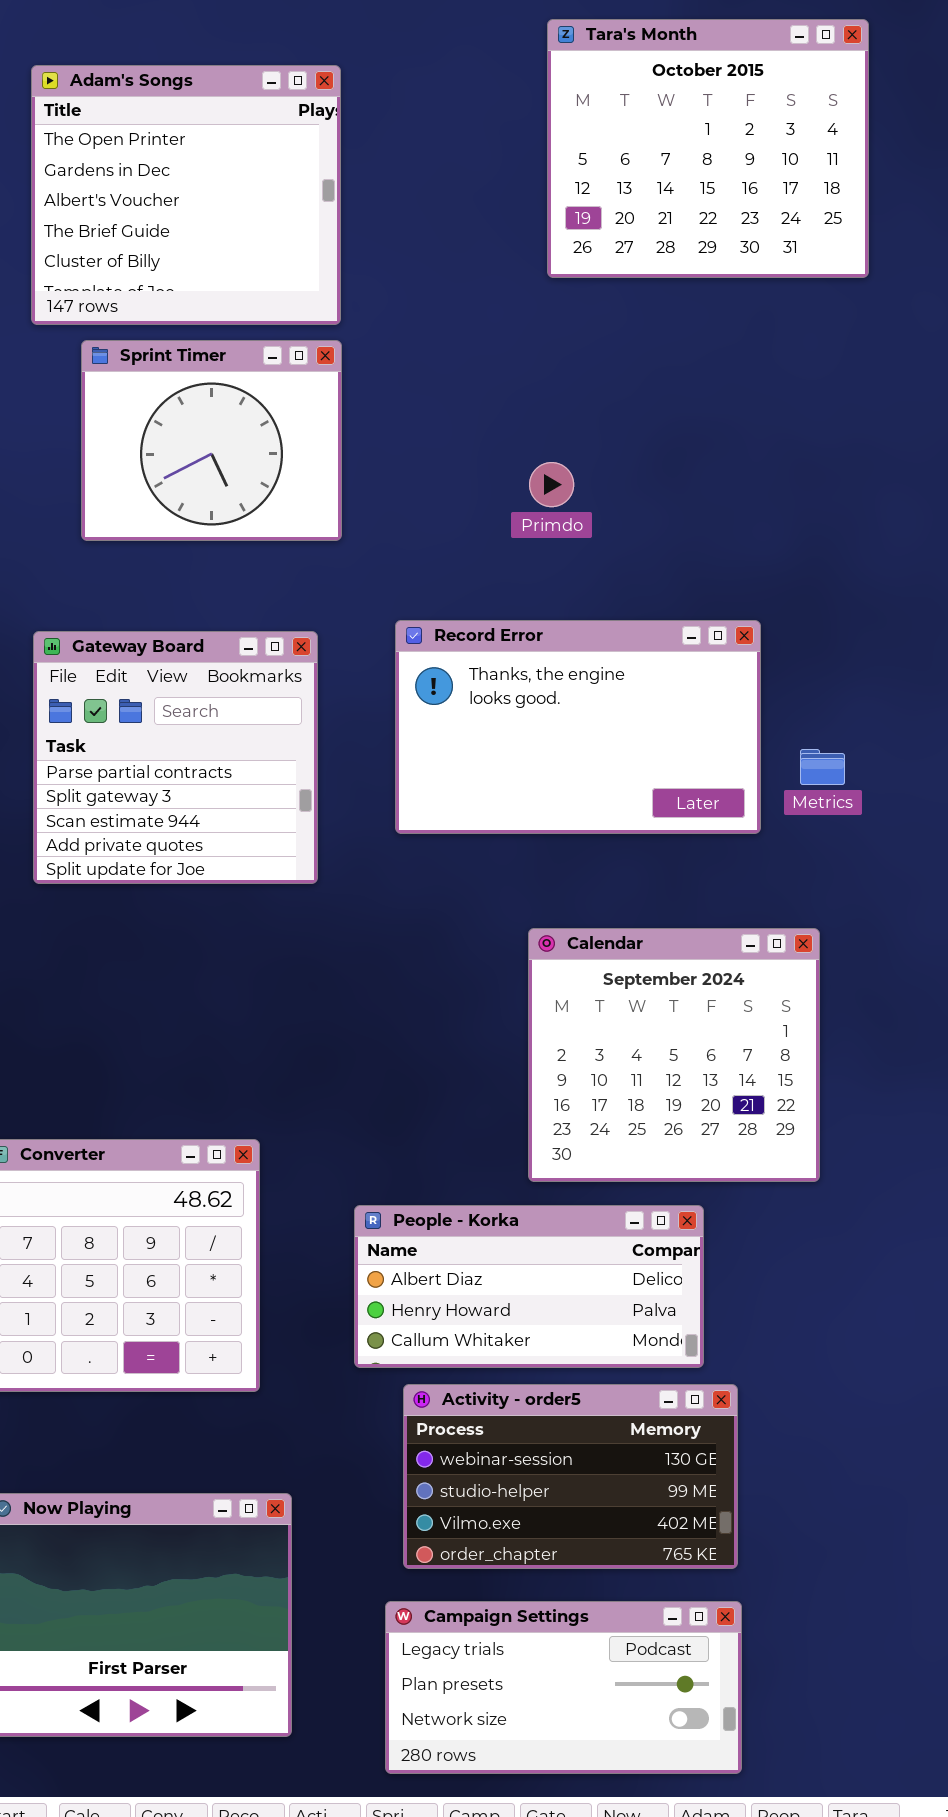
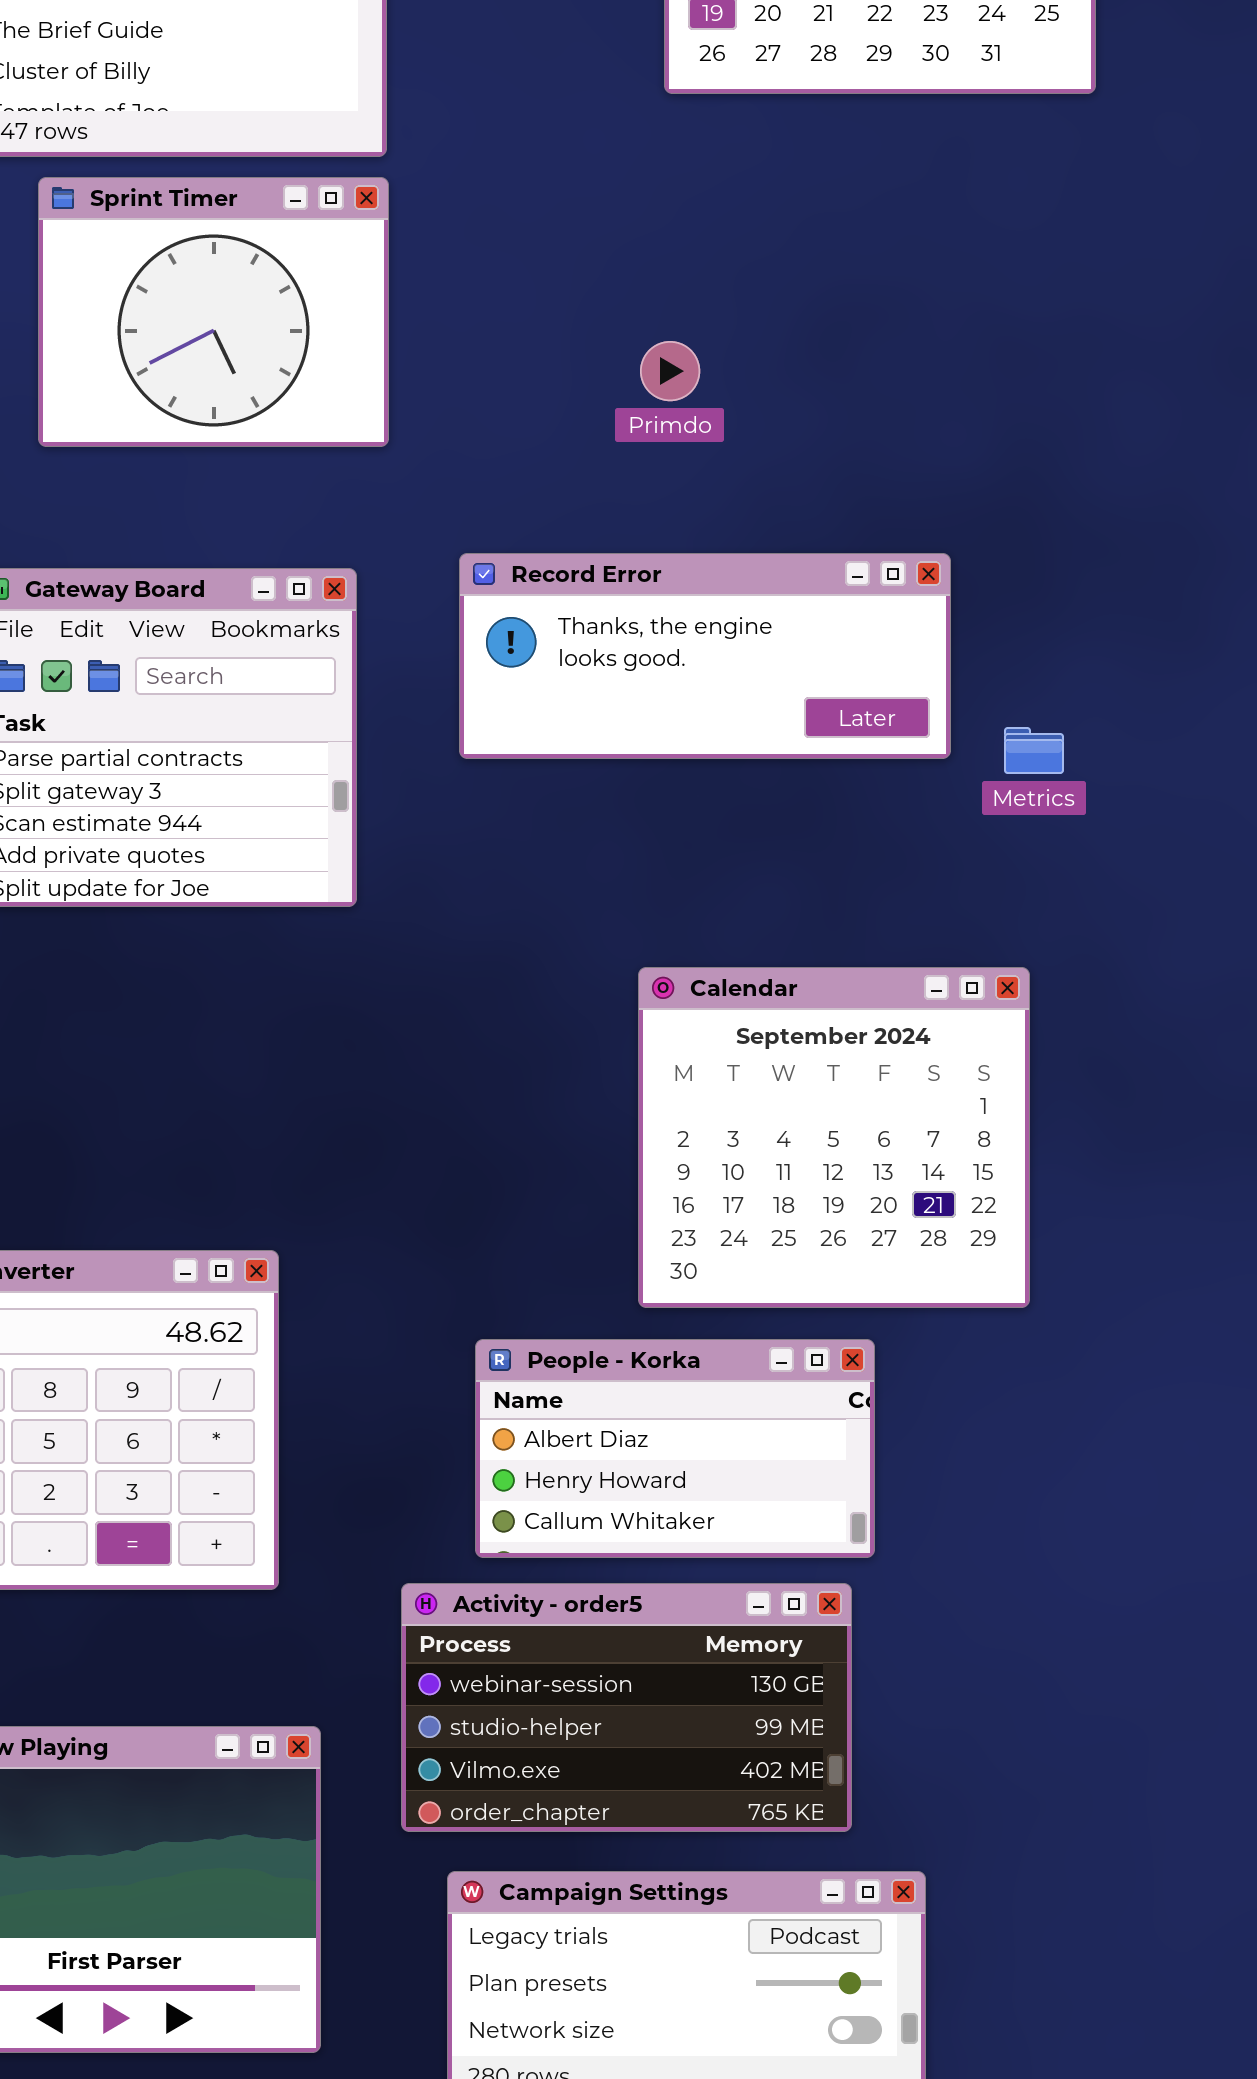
Record Error: [395,620,761,834] -> [459,553,951,759], resized
People - Korka: [354,1205,704,1368] -> [475,1339,875,1558], resized
Activity - order5: [403,1384,738,1569] -> [401,1583,852,1832], moved

